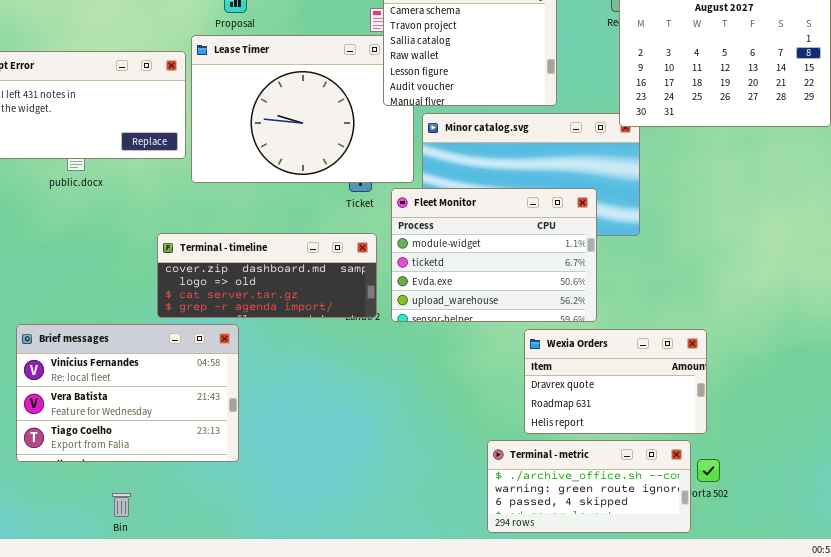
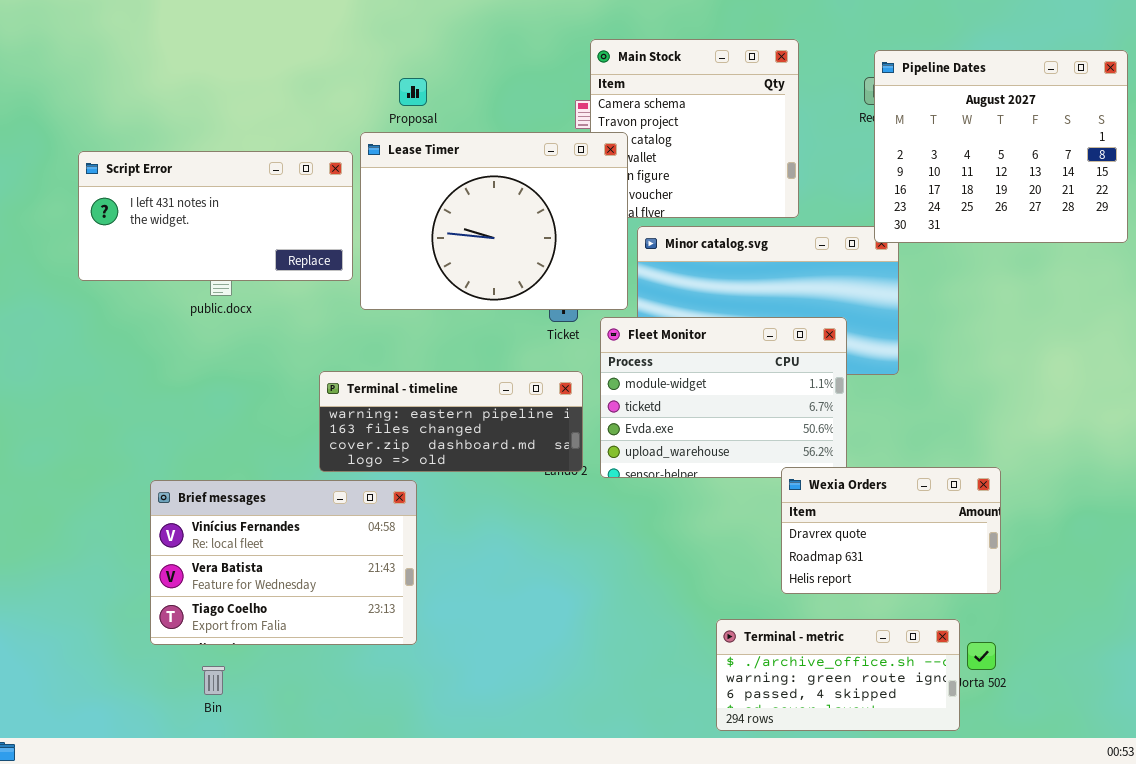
Lease Timer: [191,35,414,183] -> [360,132,628,310], raised
Terminal - timeline: [157,233,377,318] -> [319,371,583,472], scrolled up 2 rows
Wexia Orders: [524,329,707,434] -> [781,467,1001,594], moved
Bin: [112,493,131,517] -> [202,666,225,695], moved

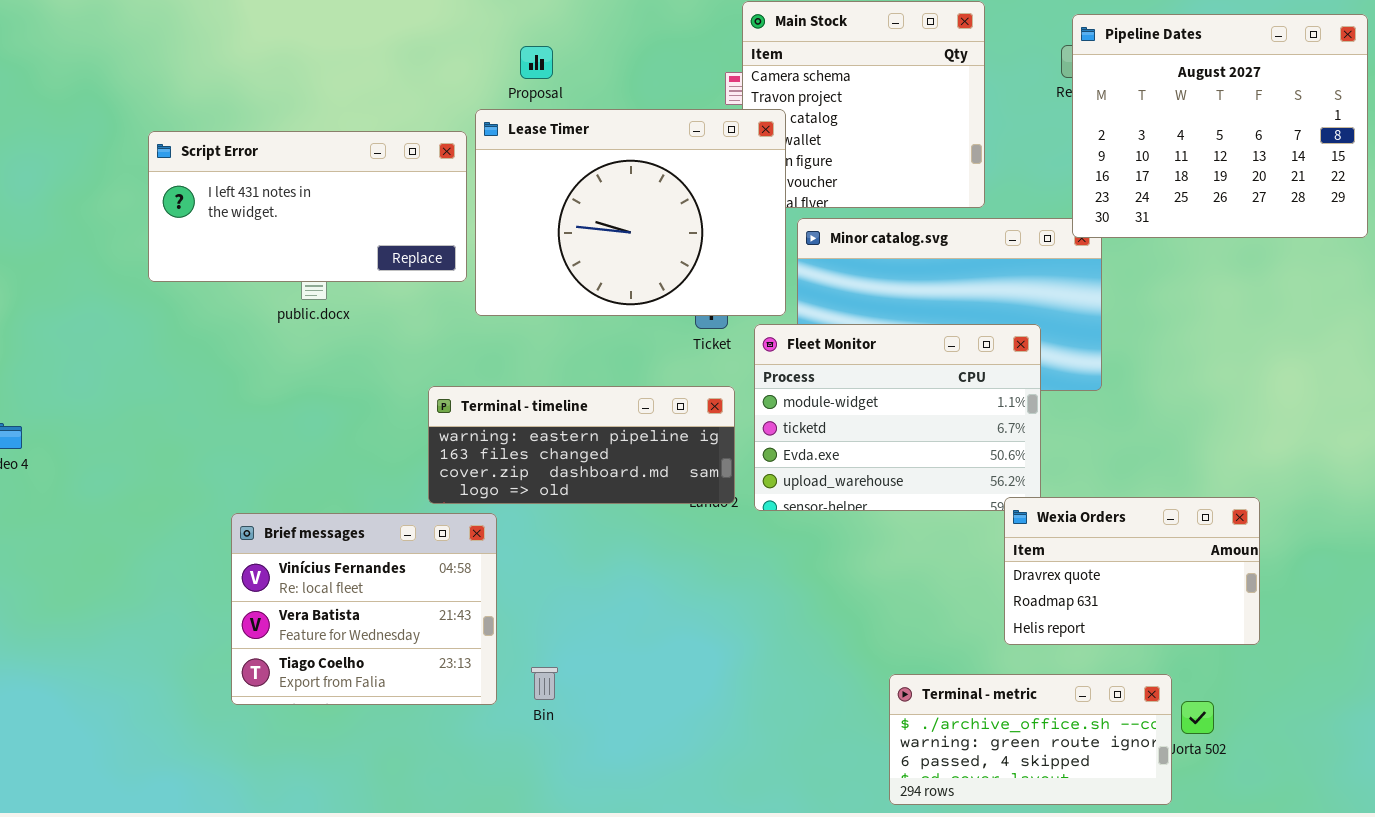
Wexia Orders: [781,467,1001,594] -> [1004,497,1260,645], moved
Brief messages: [150,480,417,645] -> [231,513,497,705], resized
Bin: [202,666,225,695] -> [531,667,558,700], moved

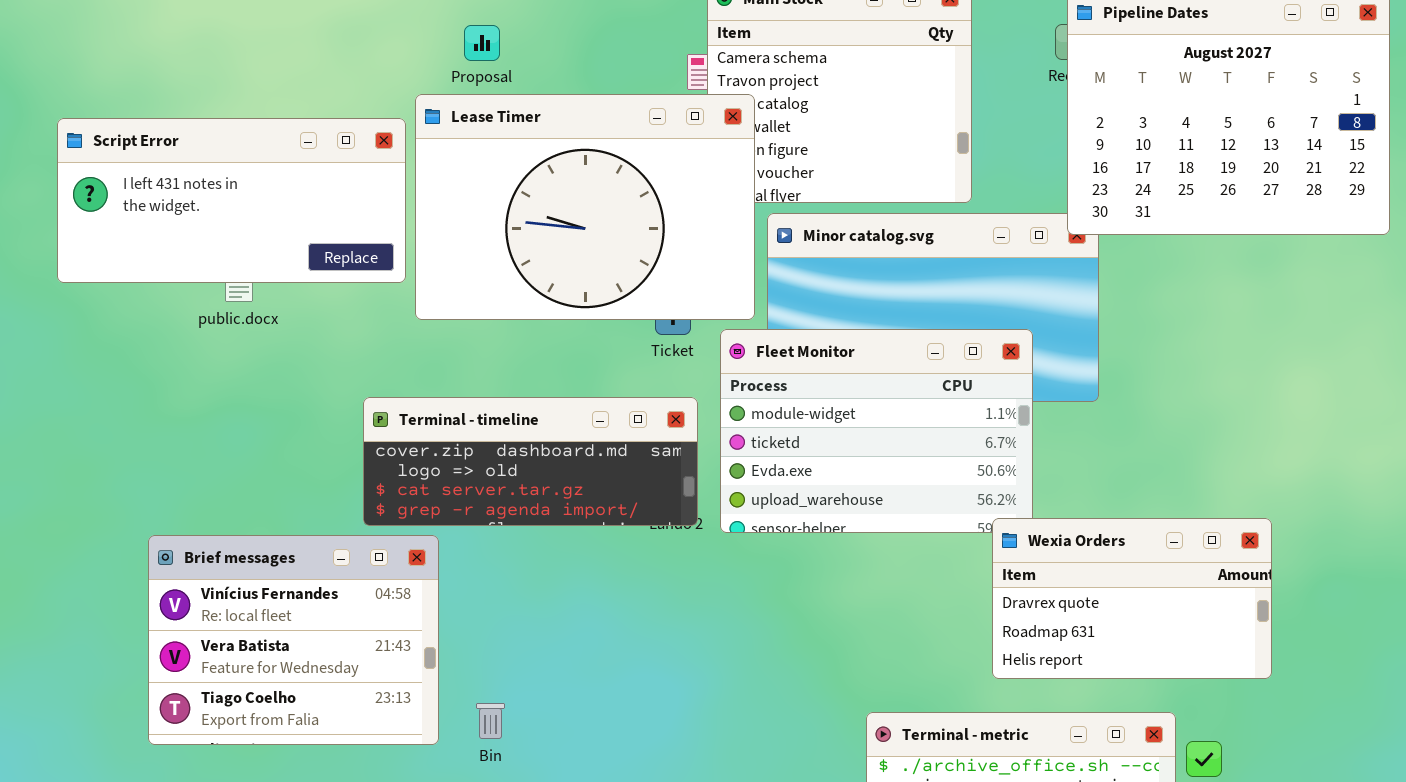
Terminal - timeline: [428,386,735,504] -> [363,397,698,526], scrolled down 2 rows

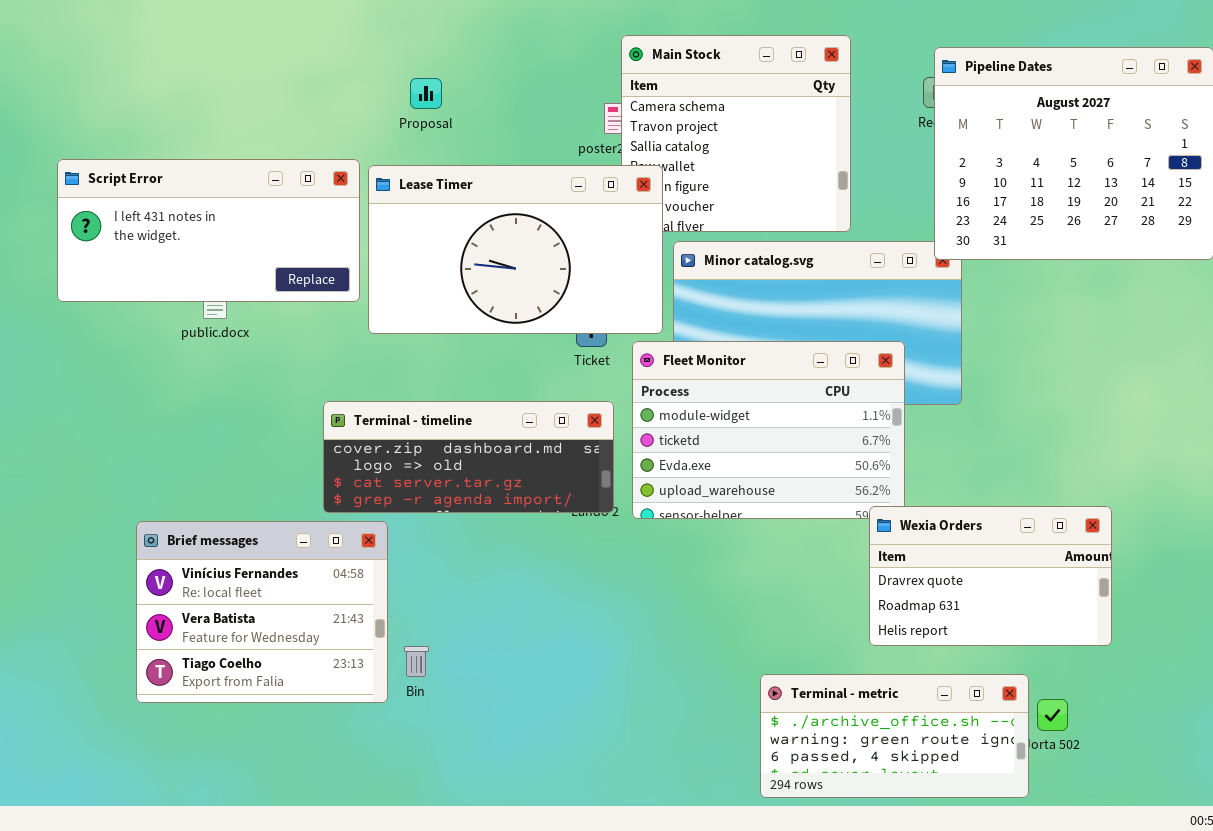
Lease Timer: [415,94,755,320] -> [368,165,663,334], resized
Bin: [476,703,505,739] -> [404,646,429,677], moved

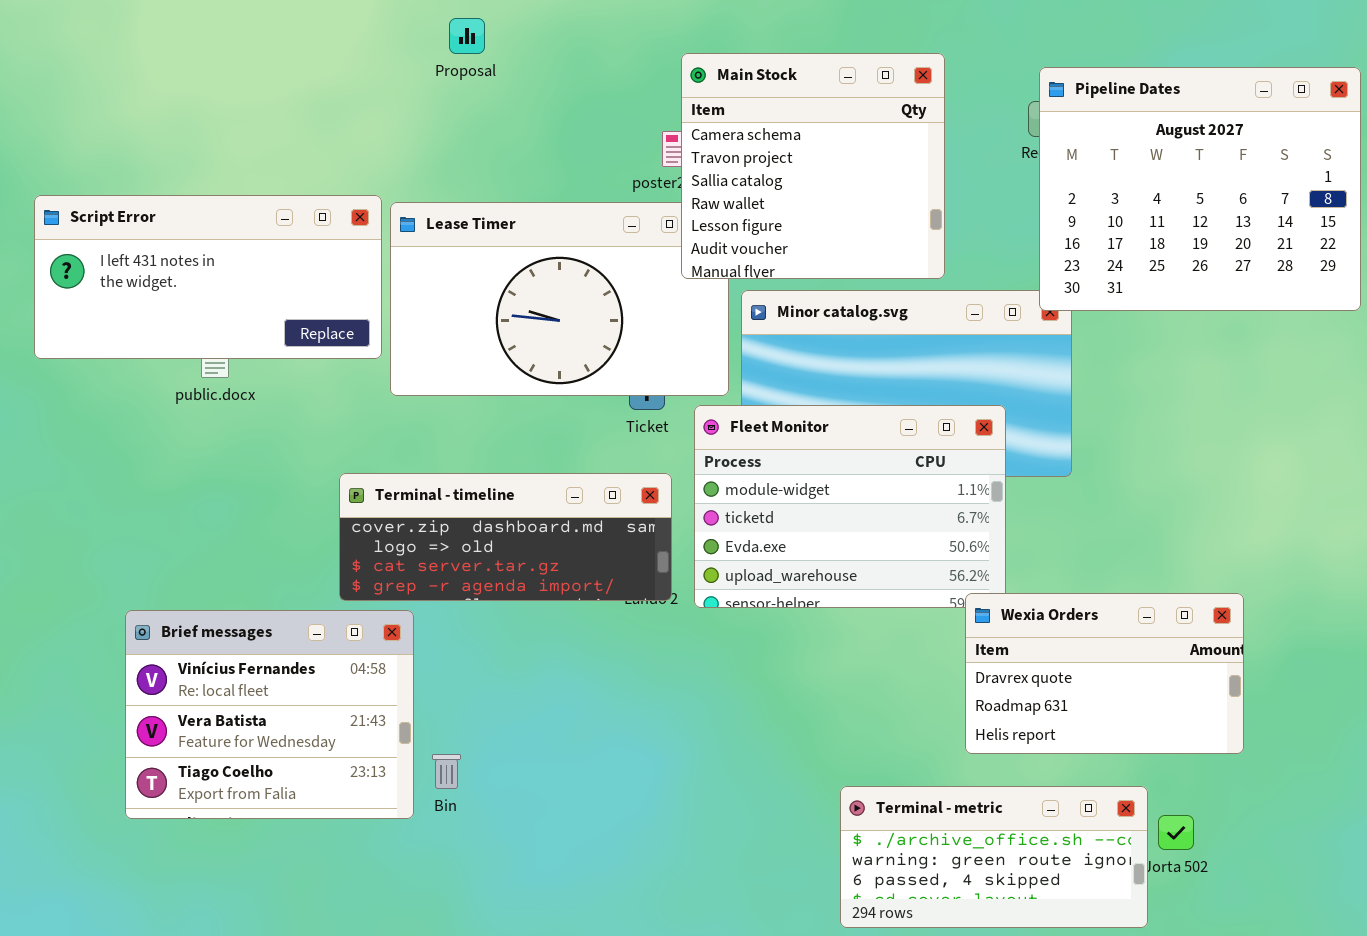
Main Stock: [621,35,851,232] -> [681,53,945,279], raised
Proposal: [410,78,442,109] -> [449,18,485,54], moved

